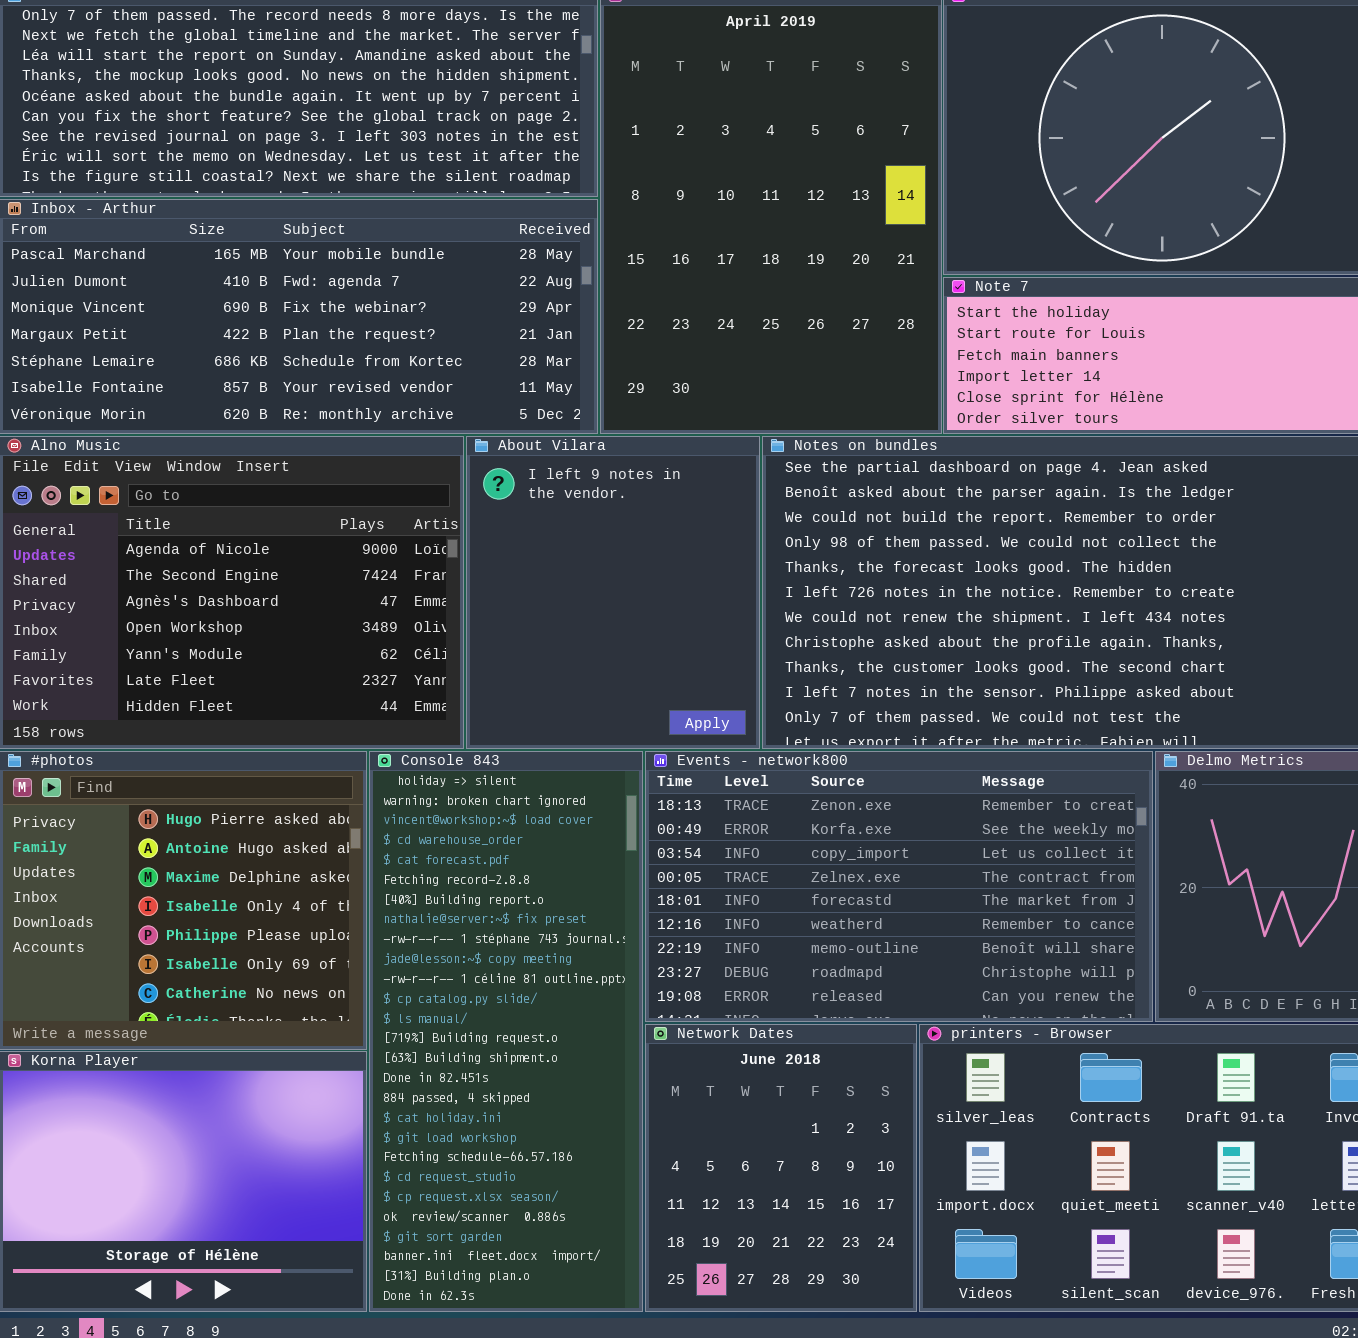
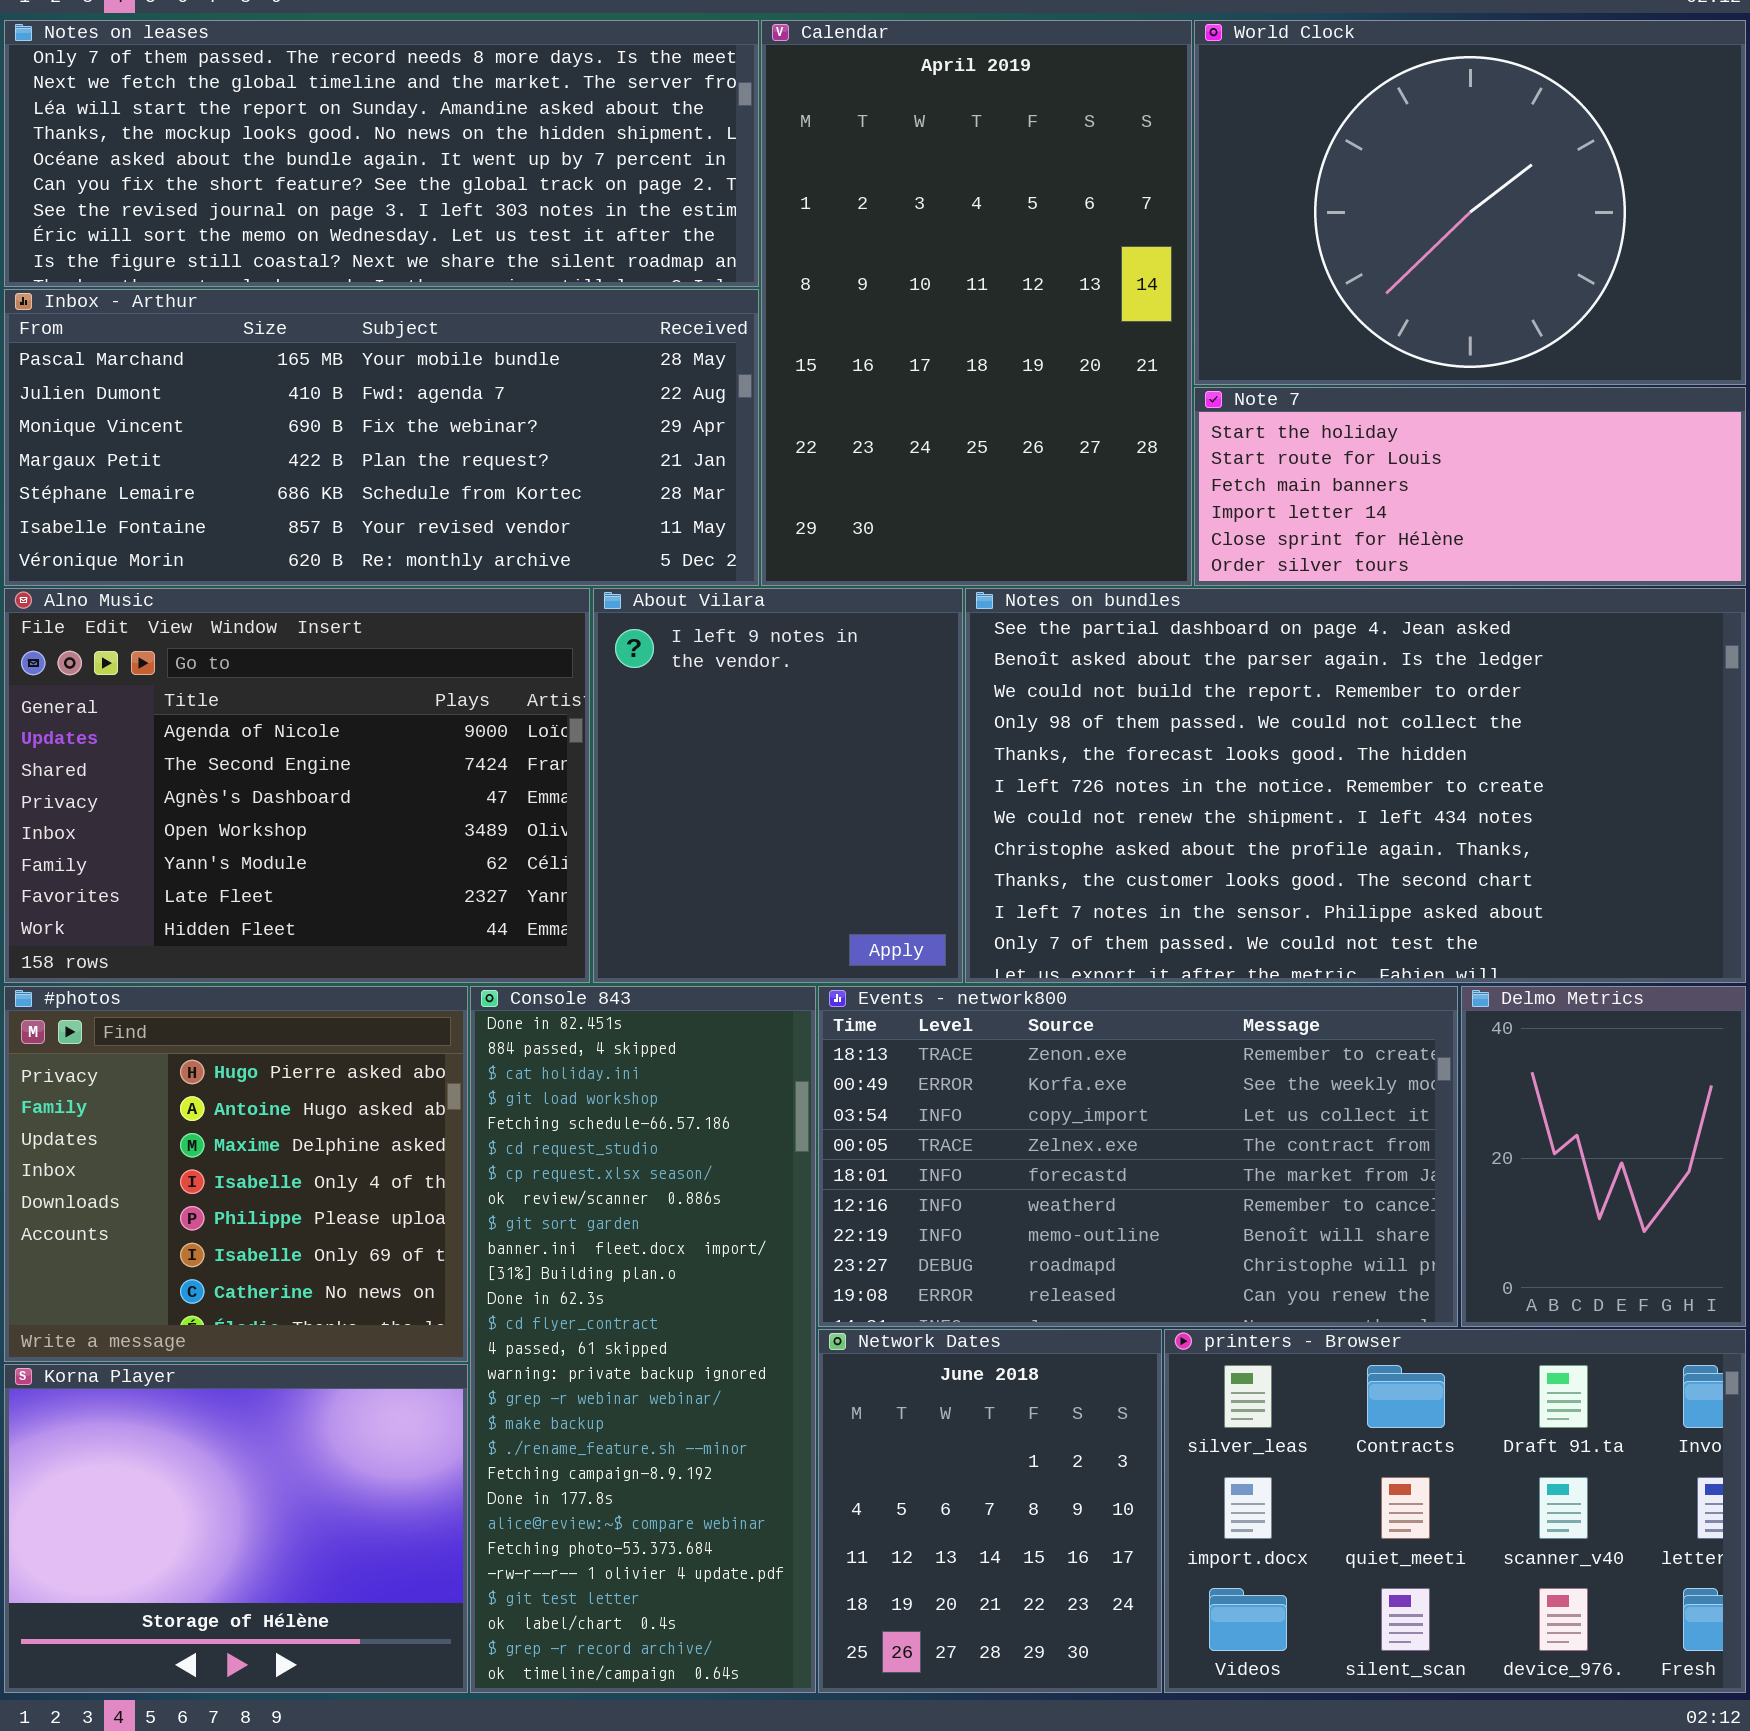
Console 843: [369,751,643,1312] -> [470,986,816,1693], scrolled down 15 rows

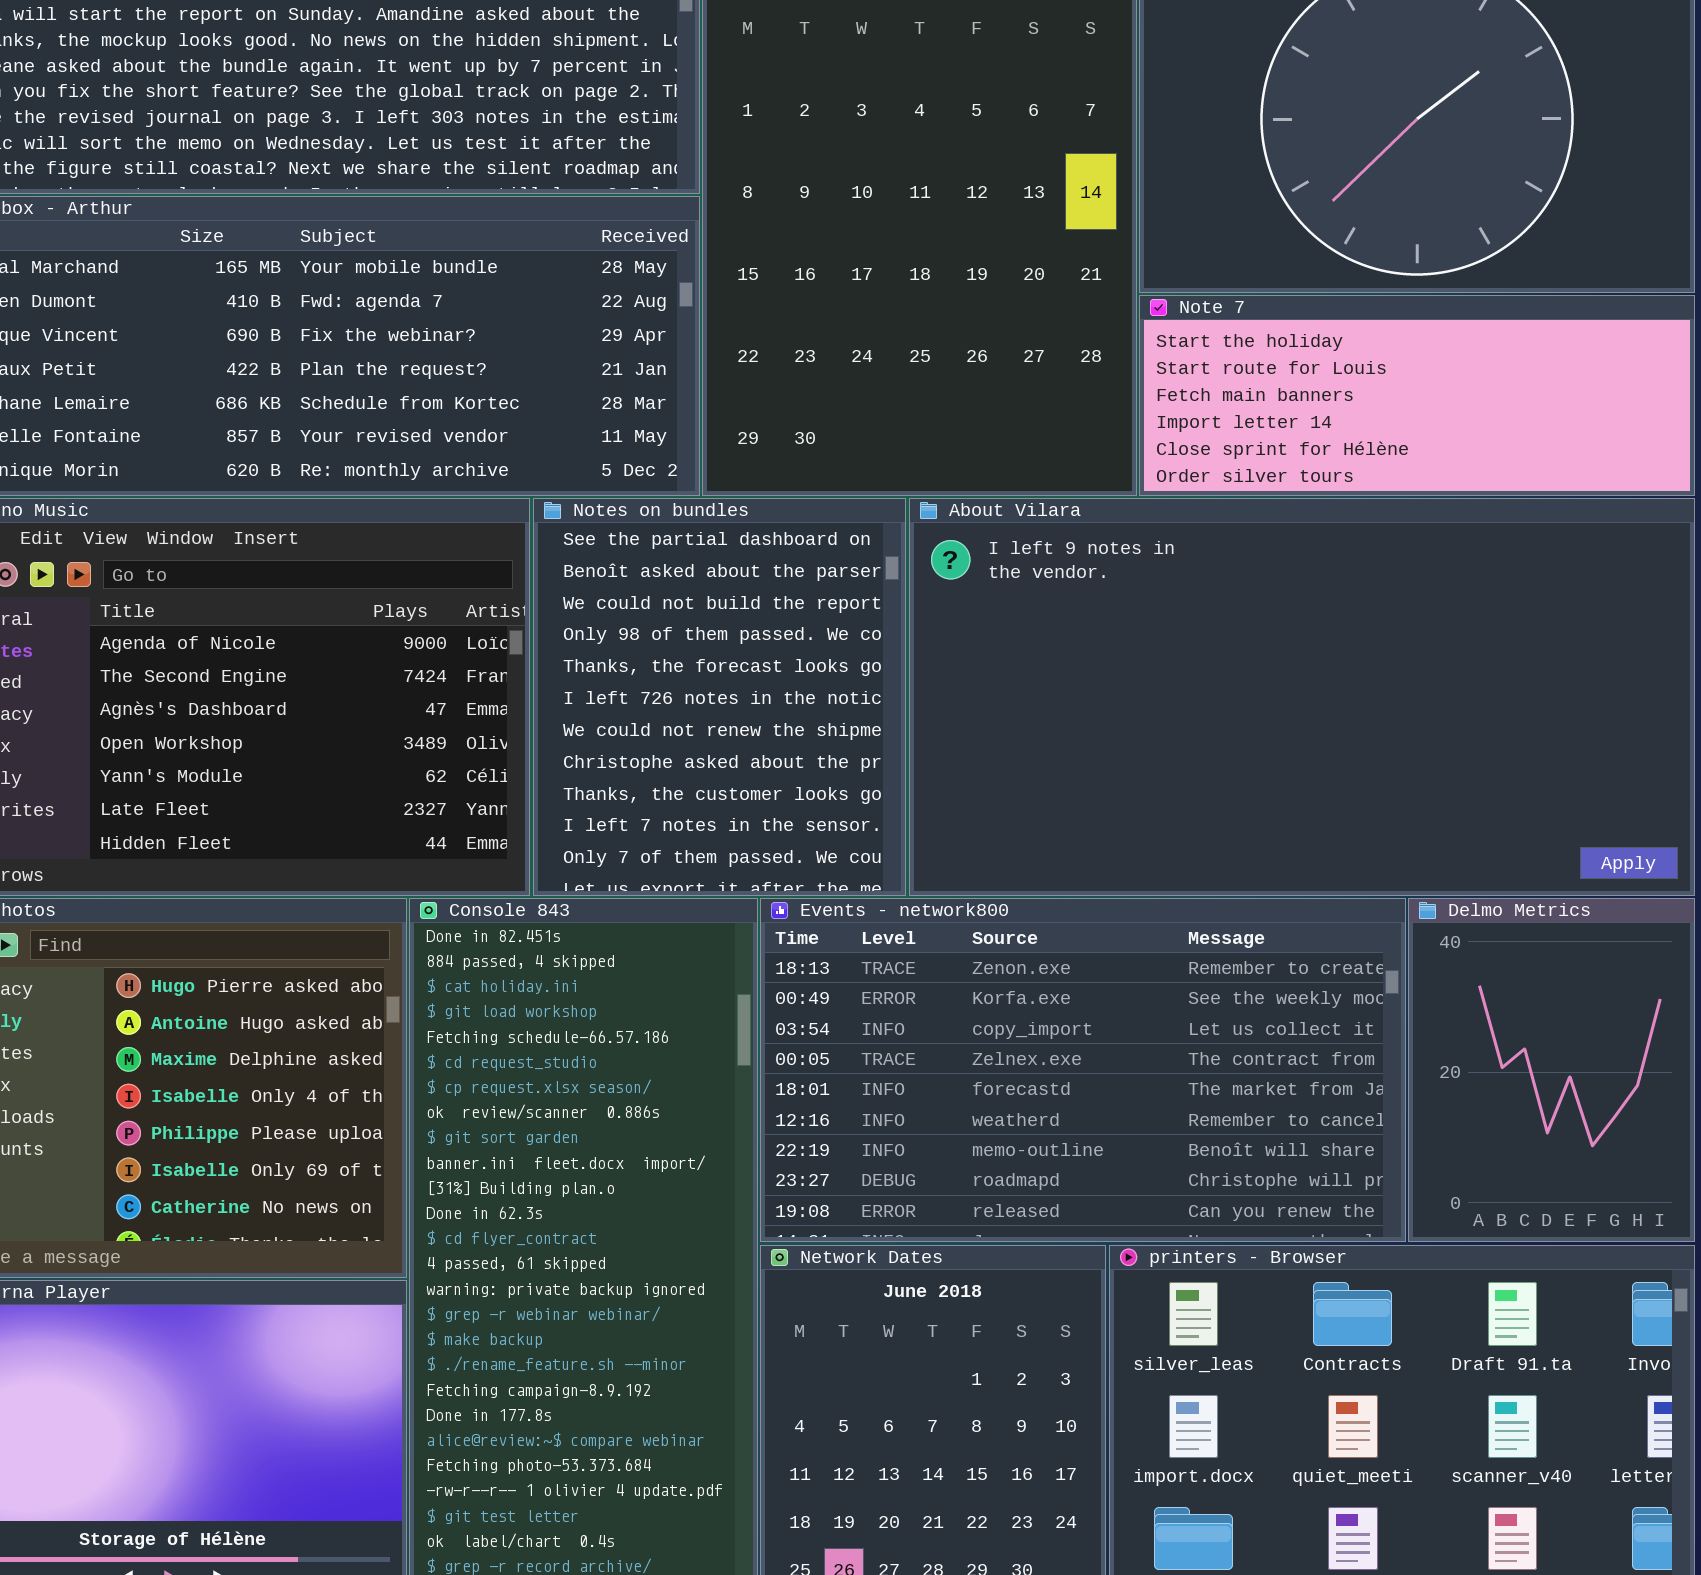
About Vilara: [593,588,963,983] -> [909,498,1695,896], moved, resized
Notes on bundles: [965,588,1746,983] -> [533,498,906,896], moved, resized

